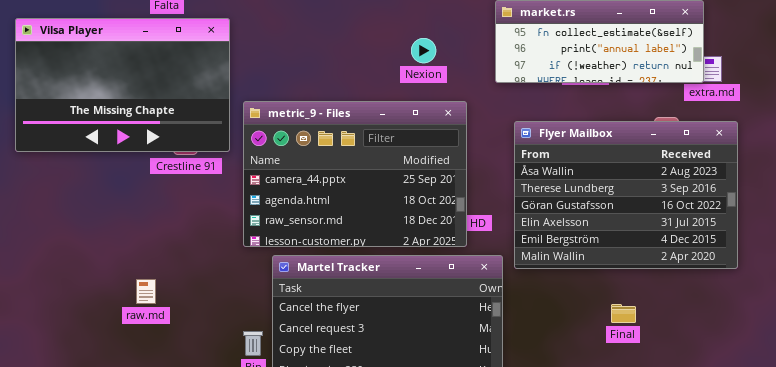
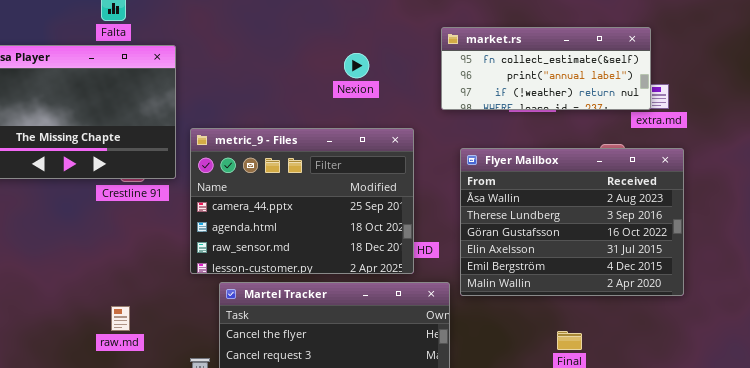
Nexion: [411,38,436,63] -> [344,53,369,78], moved
raw.md: [136,279,156,304] -> [111,306,130,331], moved

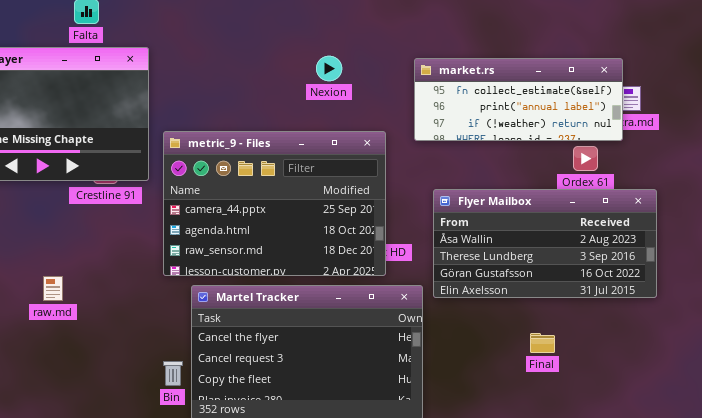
market.rs: [441,27,651,110] -> [414,58,623,141], moved
Flyer Mailbox: [460,148,684,296] -> [433,189,657,298], resized
raw.md: [111,306,130,331] -> [43,276,63,301], moved

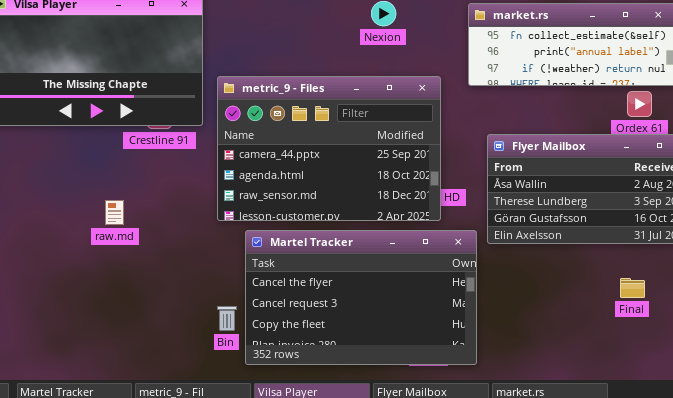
raw.md: [43,276,63,301] -> [105,200,124,225], moved
Final: [530,333,555,353] -> [620,278,645,298], moved

